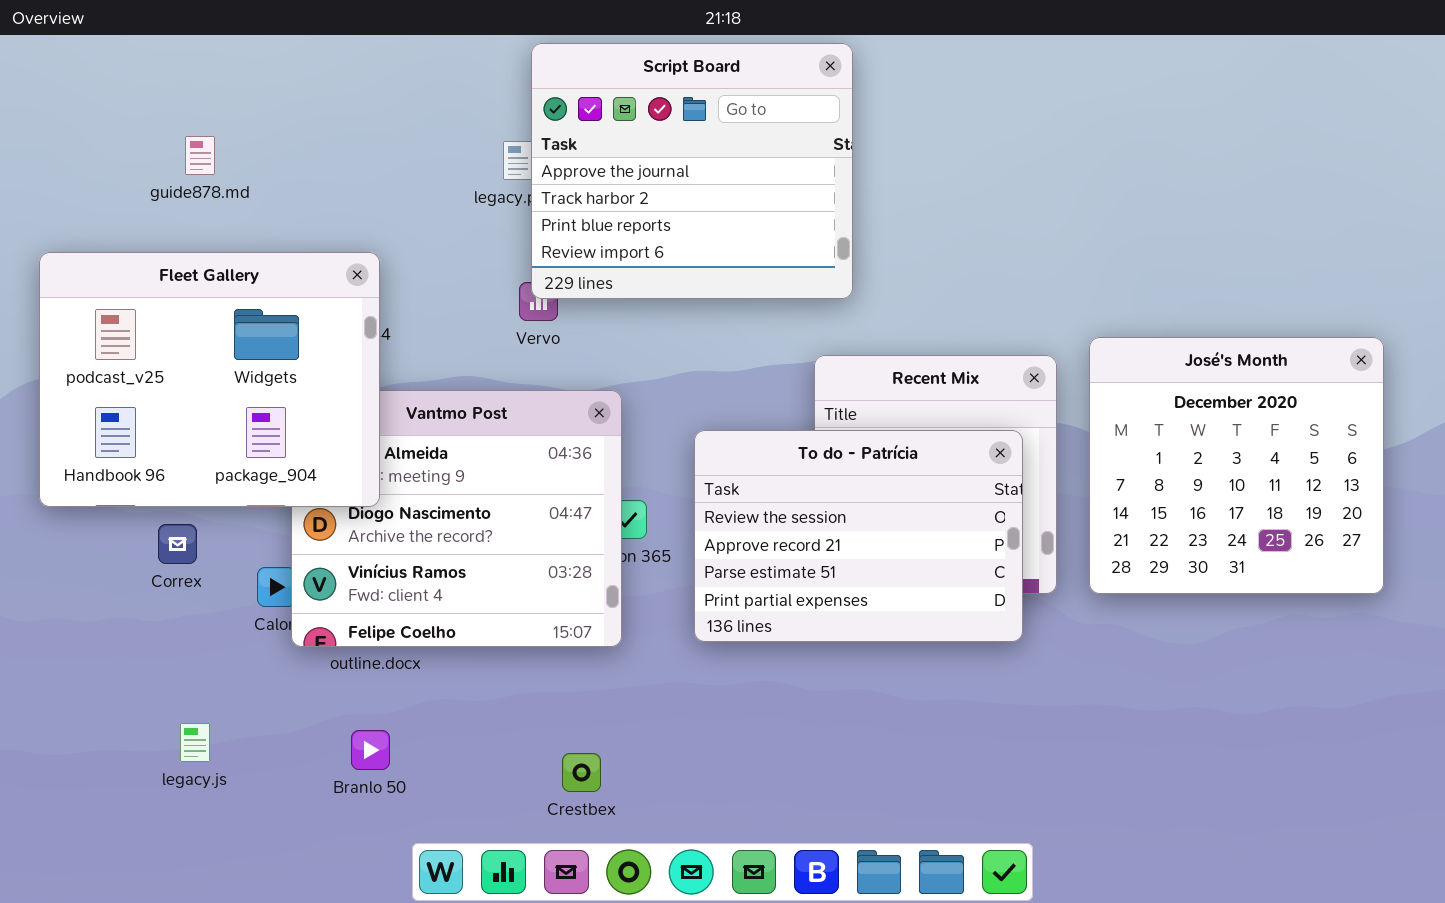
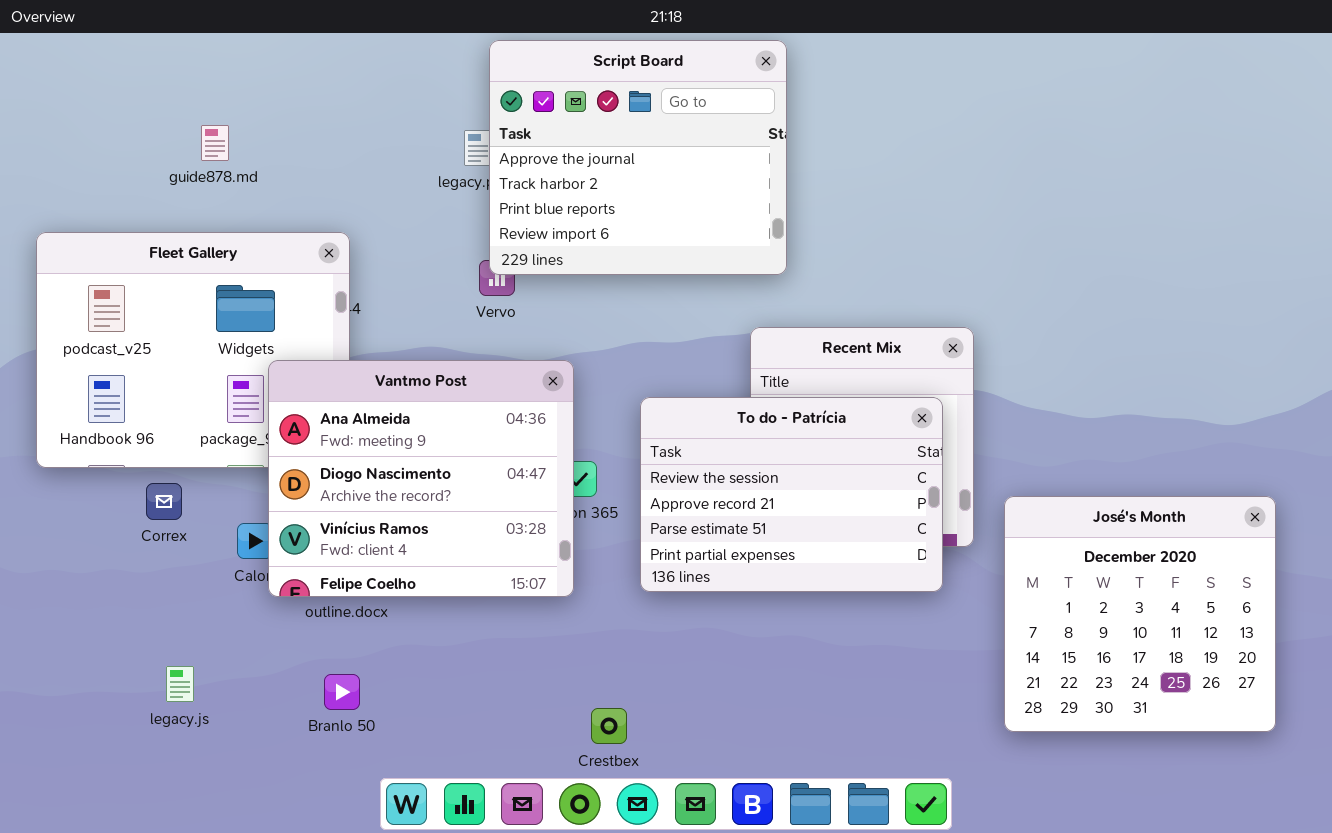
guide878.md: [185,136,215,175] -> [201,125,229,161], moved
José's Month: [1089,337,1384,594] -> [1004,496,1276,732], moved
Vantmo Post: [291,390,622,647] -> [268,360,574,597], raised
Crestbex: [562,753,601,792] -> [591,708,627,744], moved

